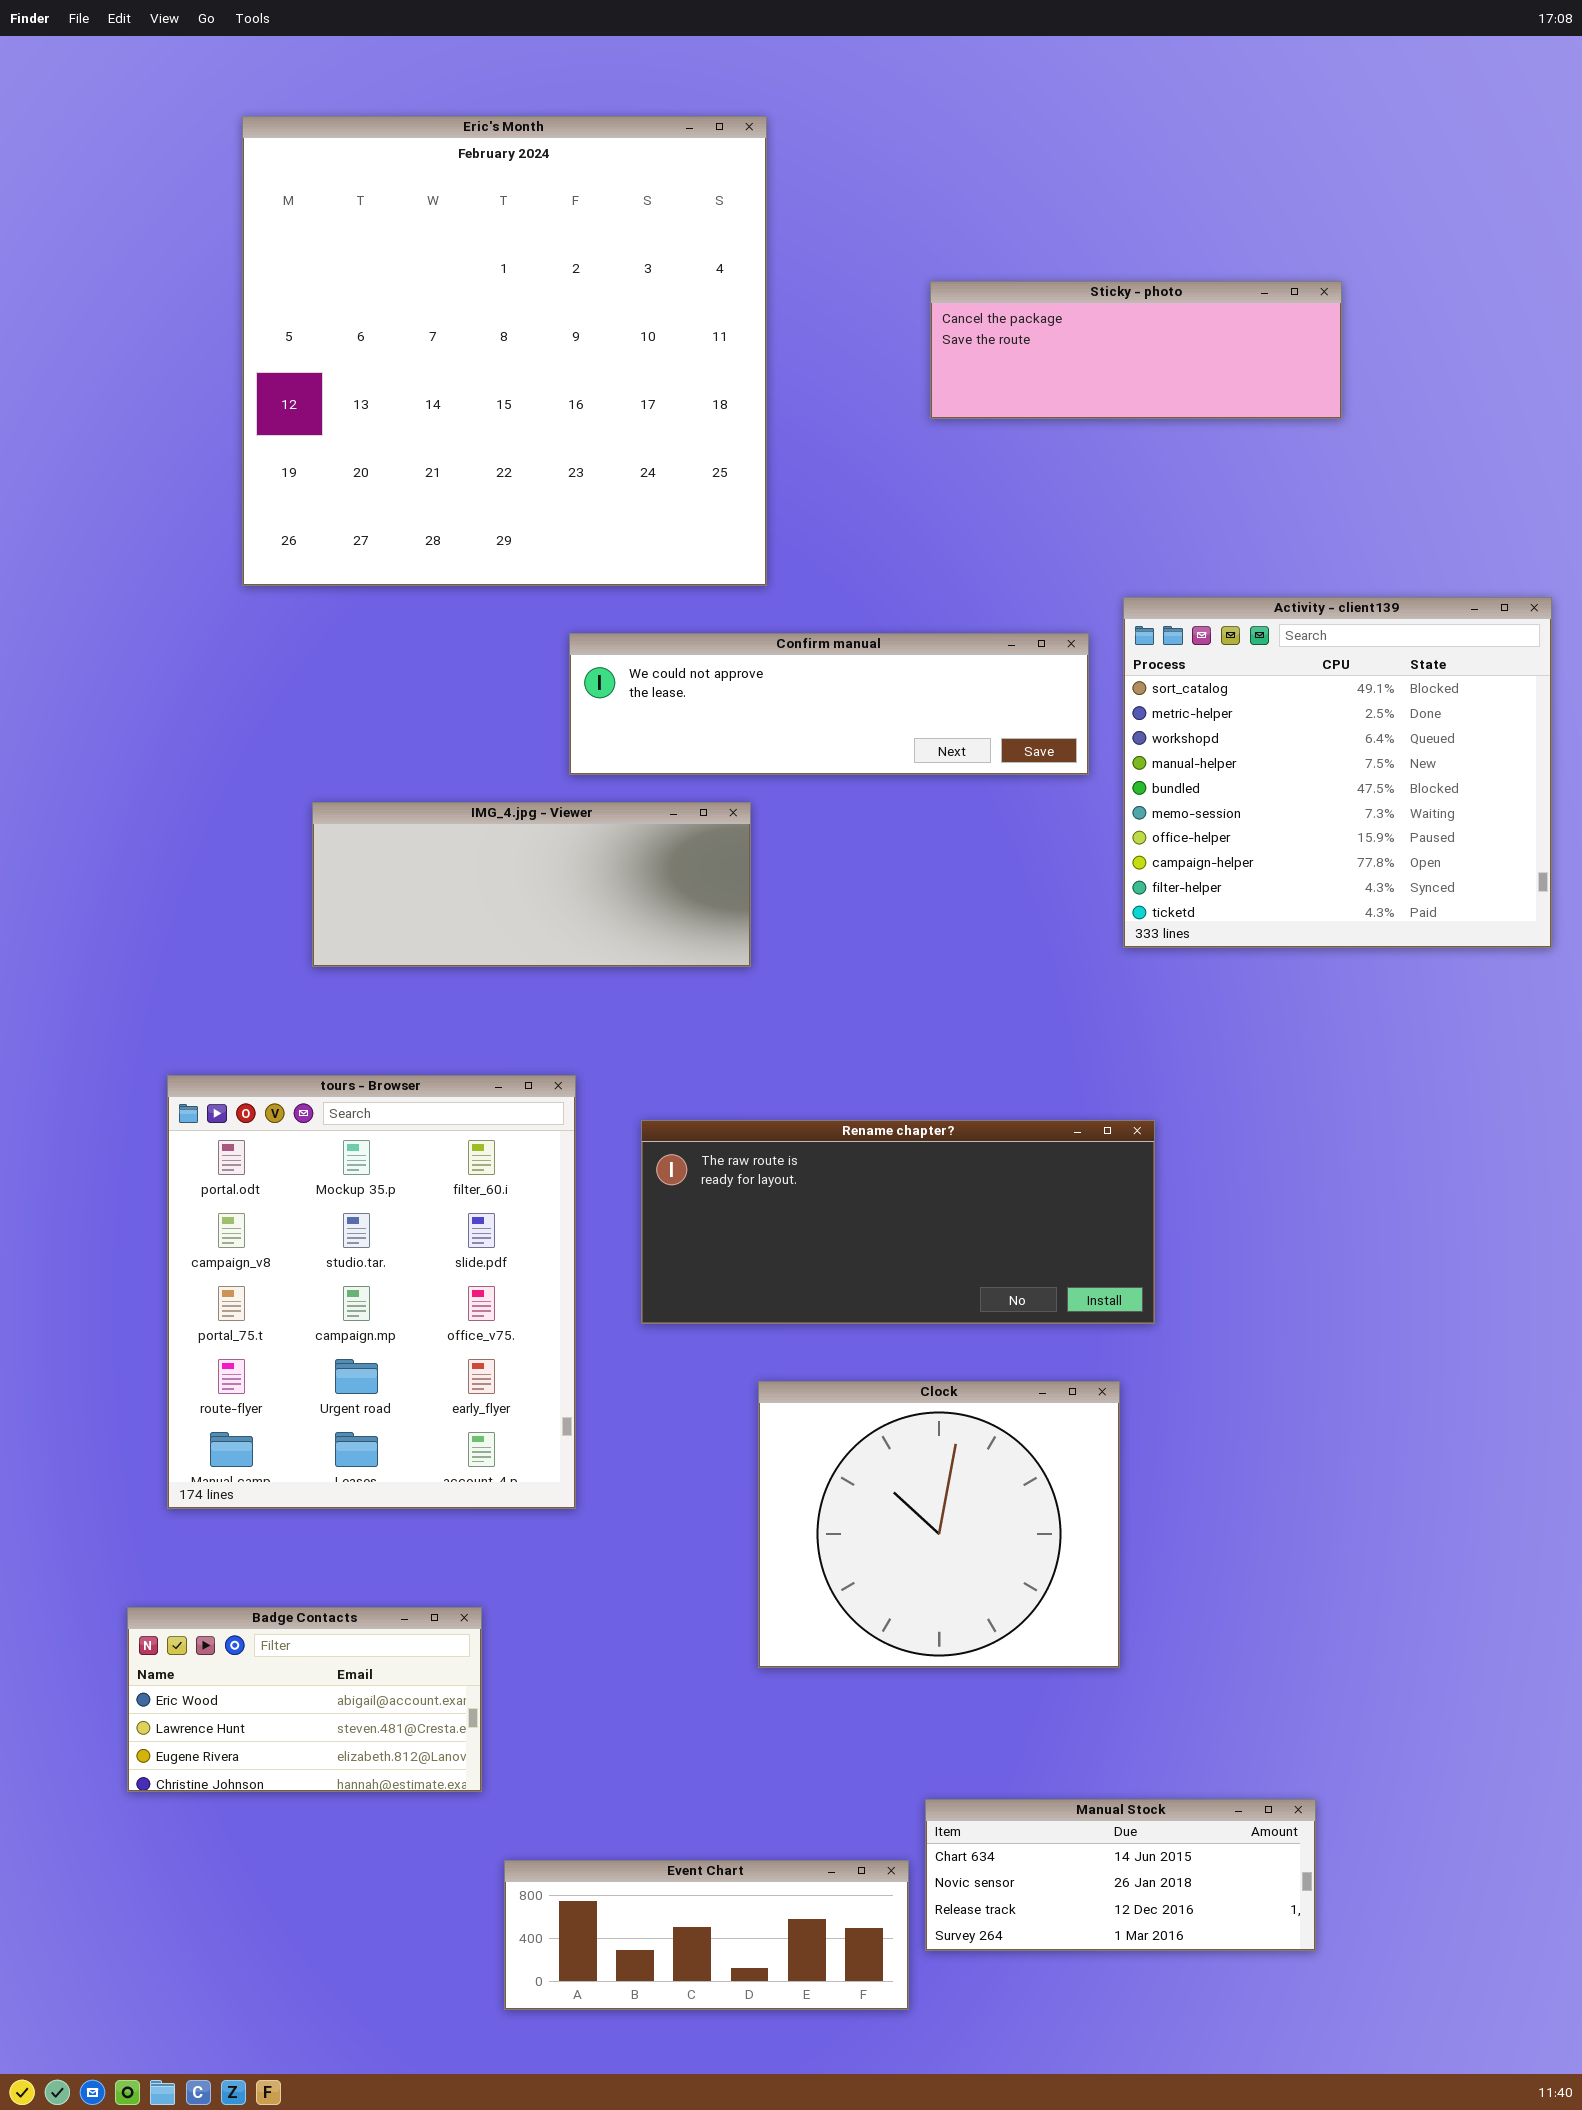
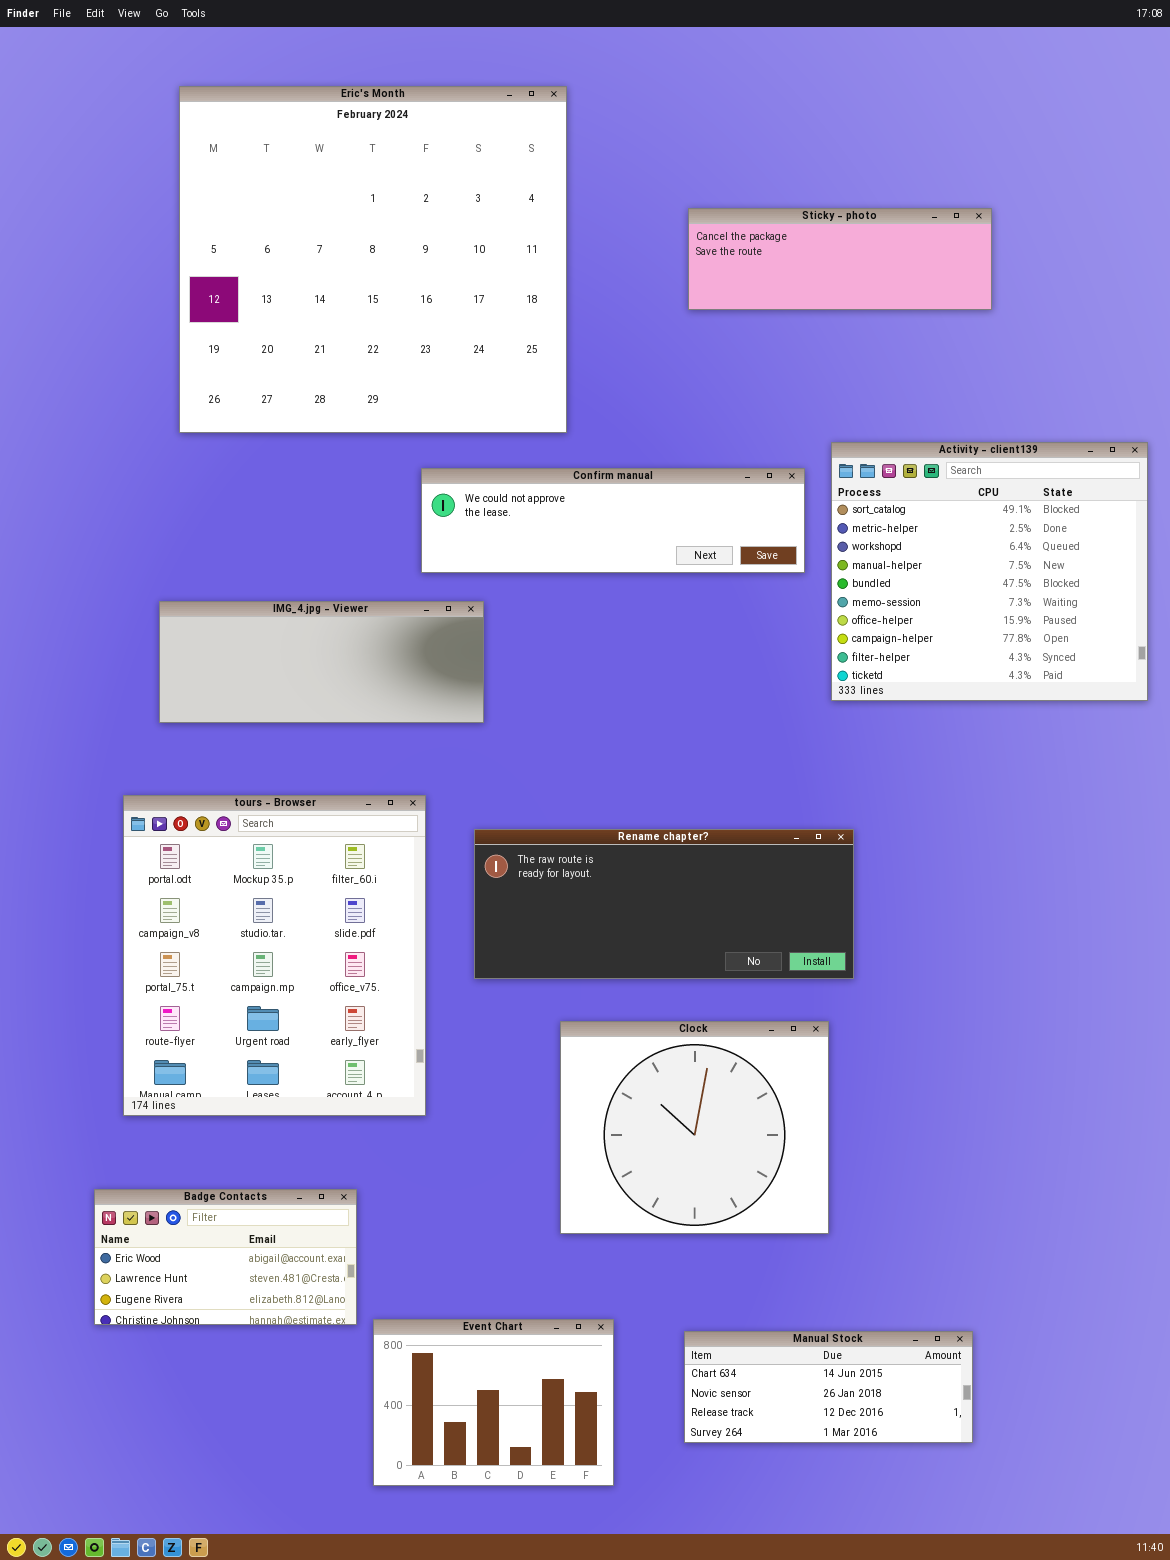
IMG_4.jpg - Viewer: [312,802,751,967] -> [159,601,484,723], moved
Event Chart: [504,1860,909,2010] -> [373,1319,614,1486], resized

